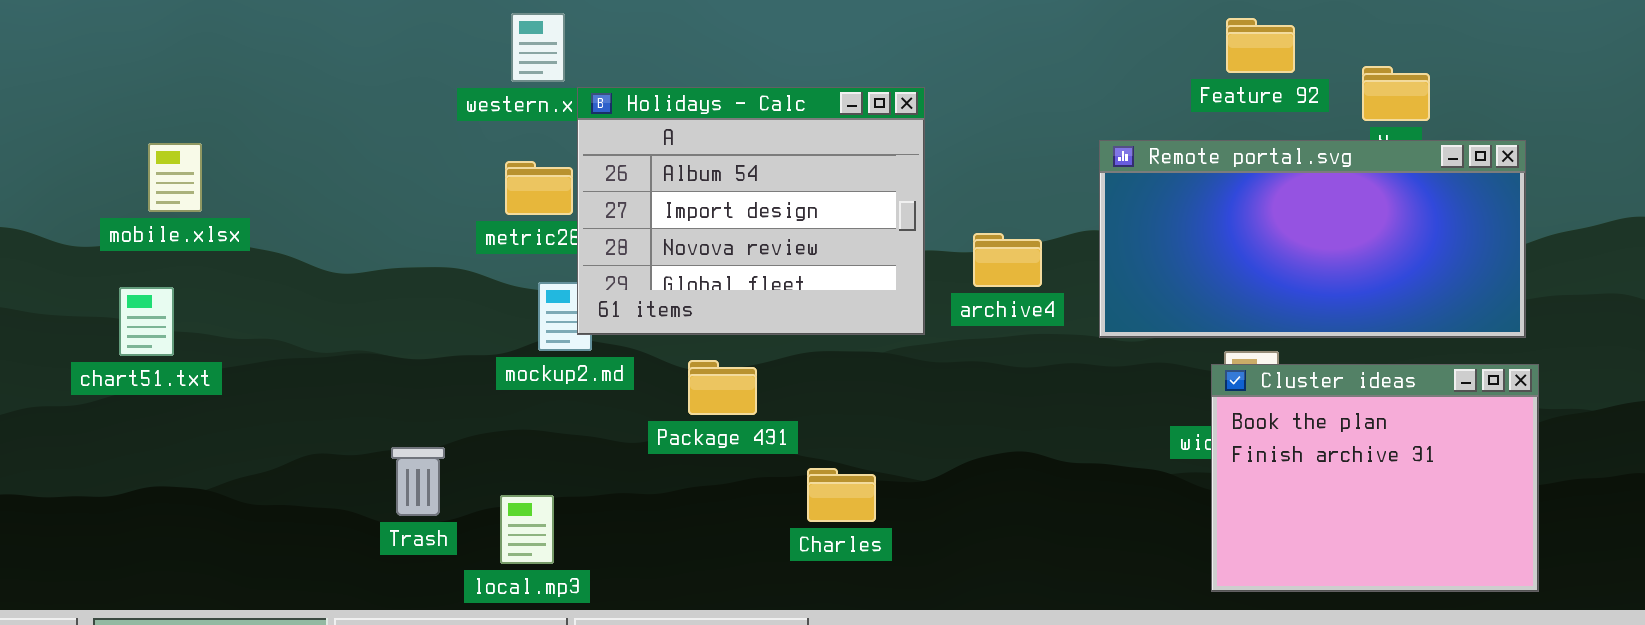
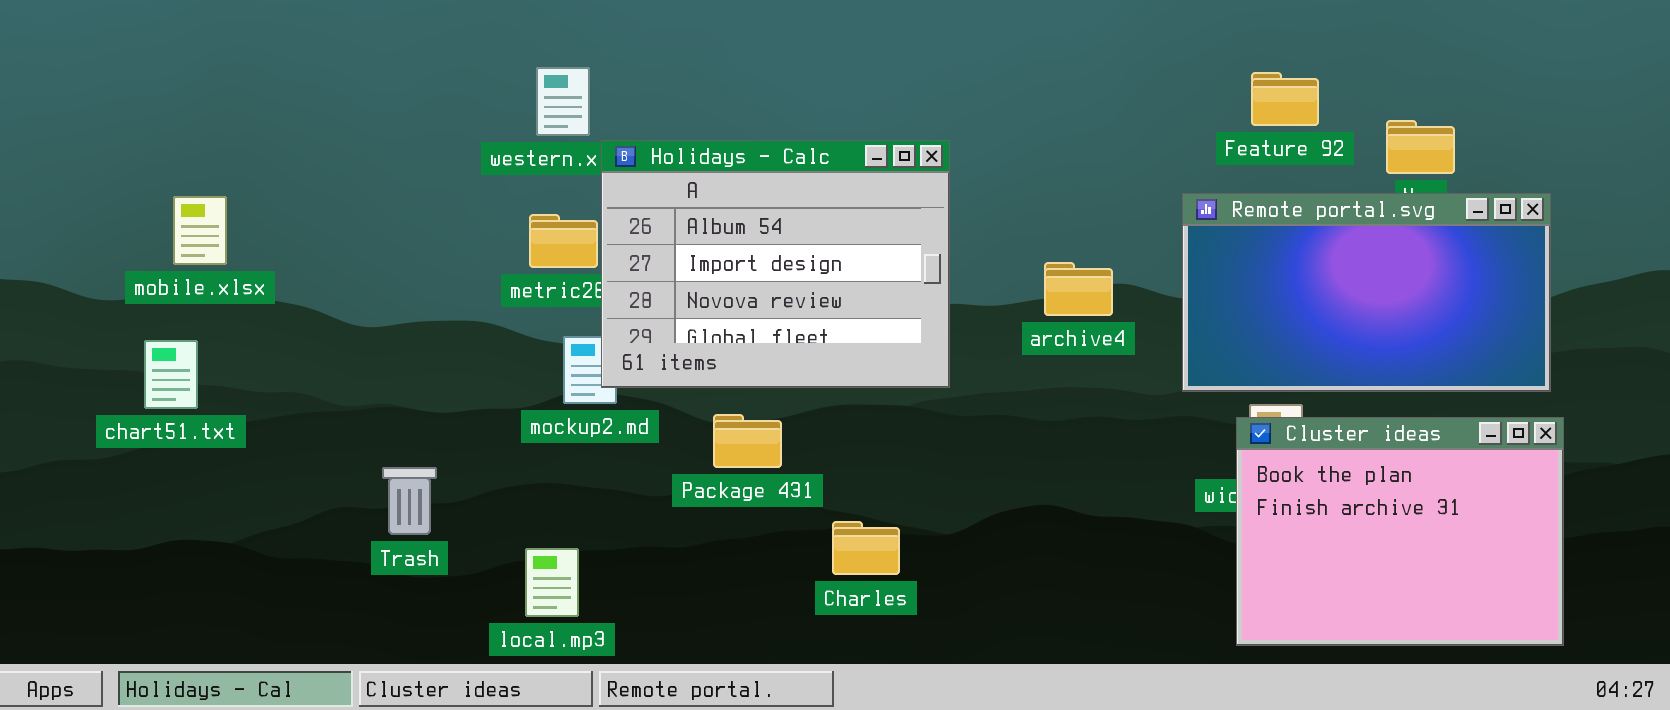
Remote portal.svg: [1099,140,1526,338] -> [1182,193,1551,392], resized
archive4: [973,233,1042,287] -> [1044,262,1113,316], moved
Trash: [391,447,445,516] -> [382,467,437,535], moved

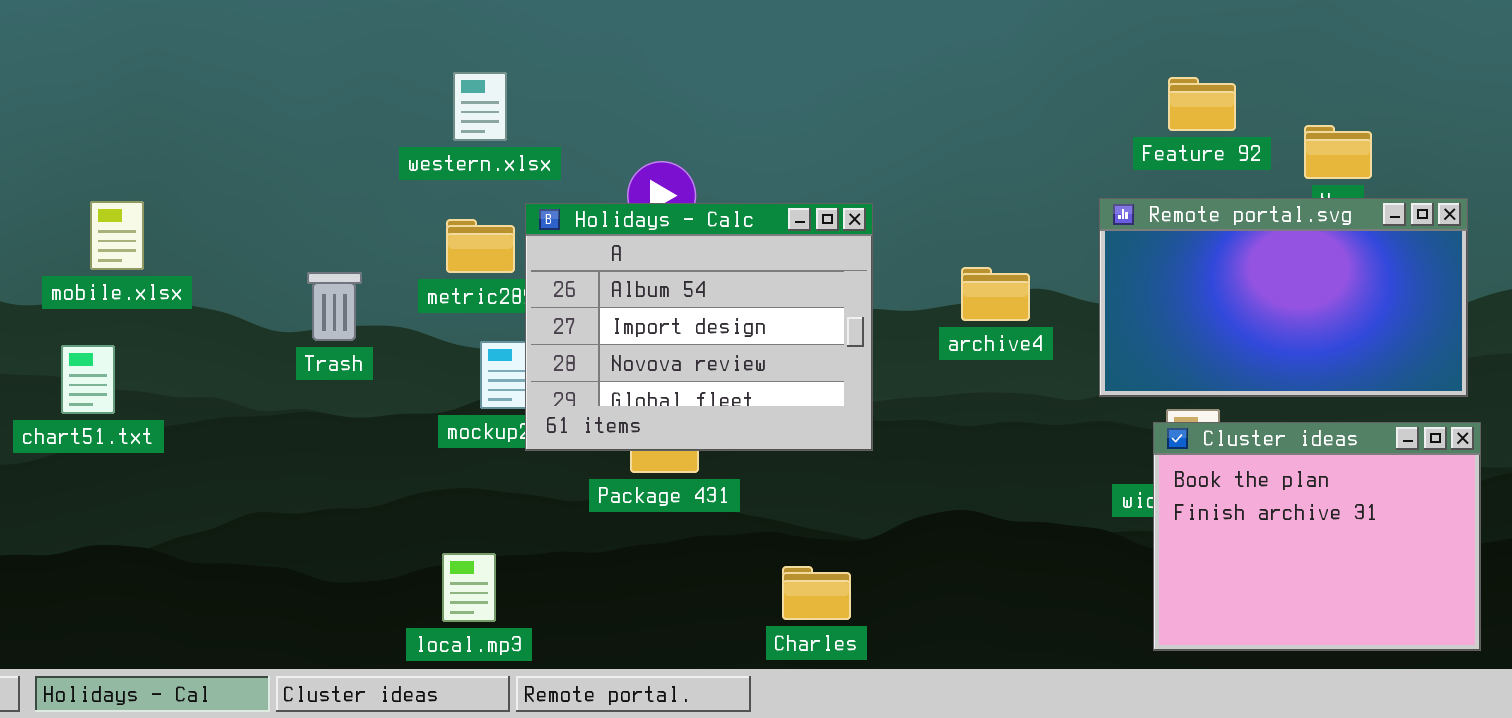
Holidays - Calc: [601,140,950,388] -> [525,203,873,451], moved
Trash: [382,467,437,535] -> [307,272,362,341], moved
Charles: [832,521,900,575] -> [782,566,851,620], moved

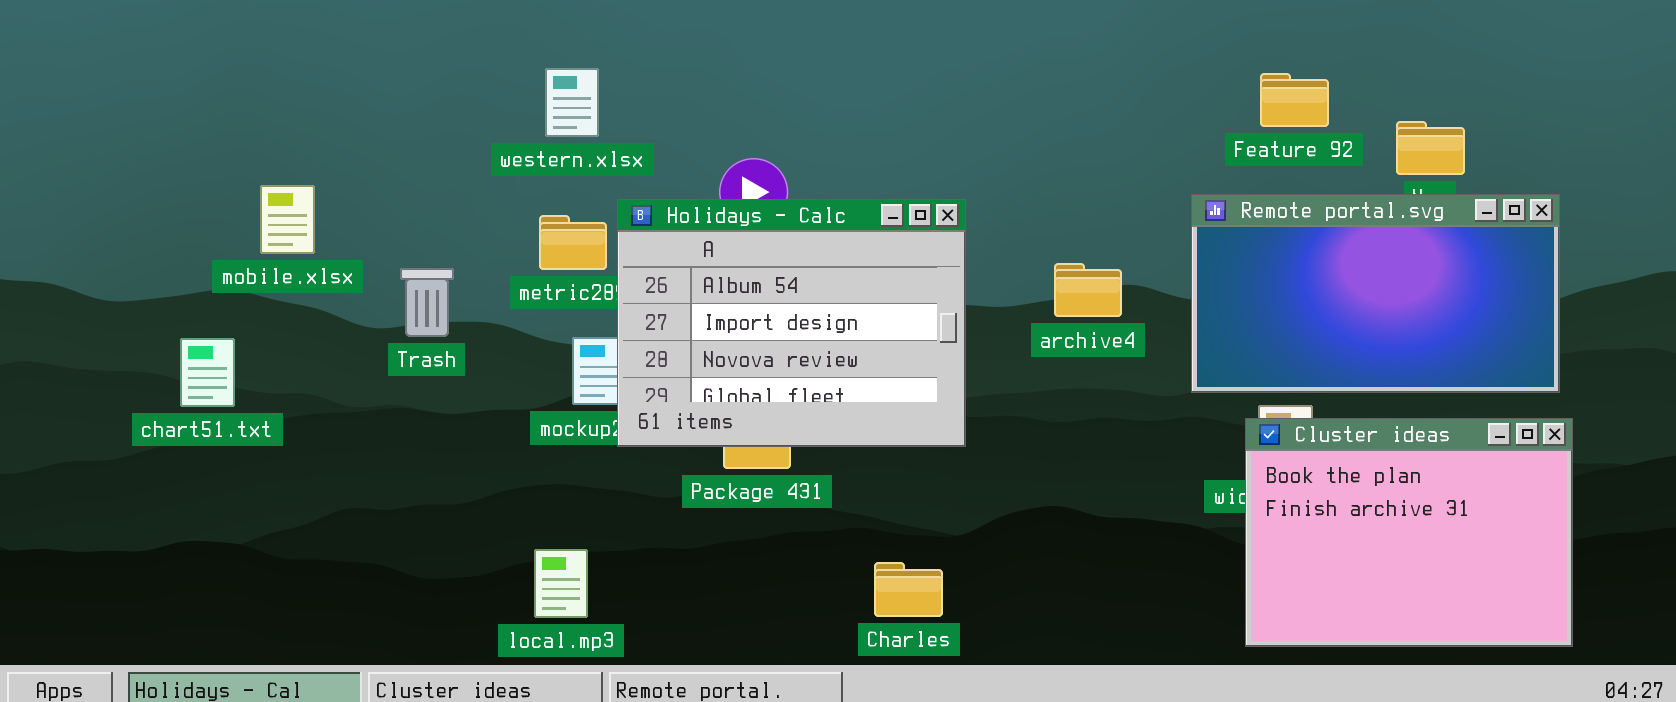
mobile.xlsx: [90,201,144,270] -> [260,185,315,254], moved
chart51.txt: [61,345,115,414] -> [180,338,235,407], moved

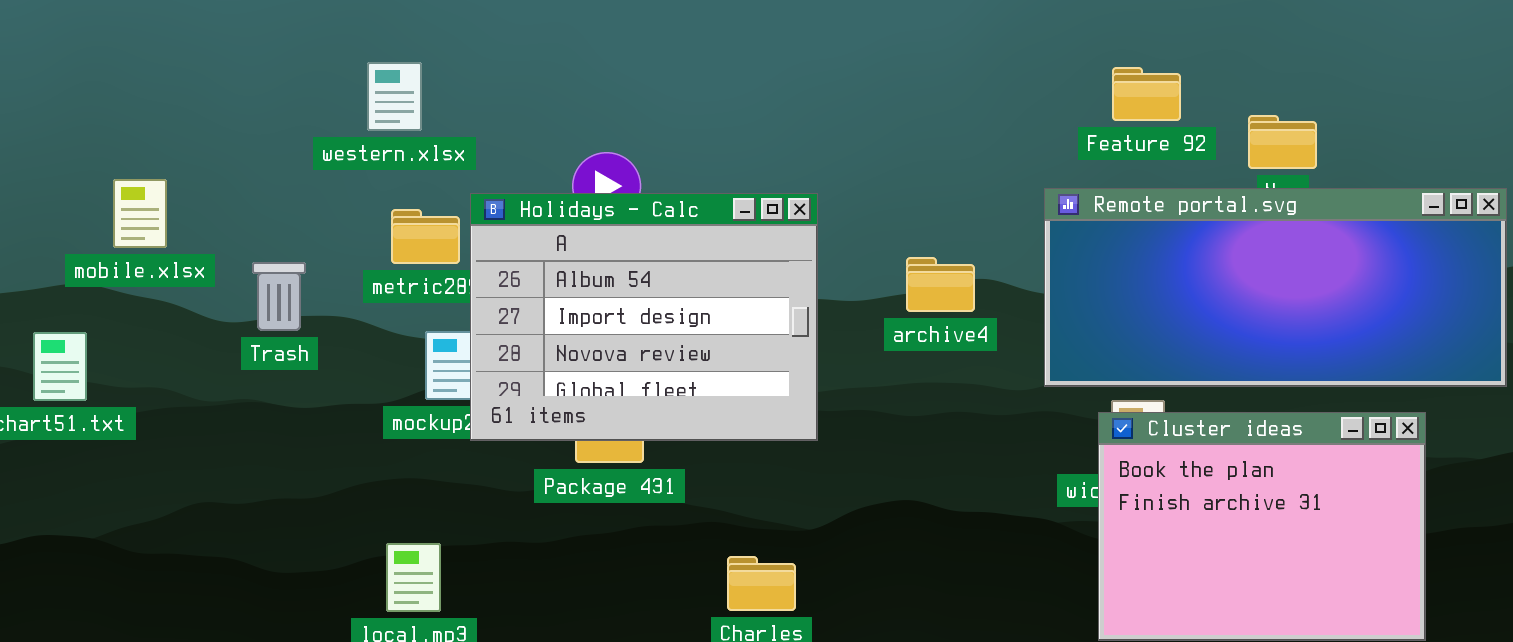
western.xlsx: [545,68,599,137] -> [367,62,422,131], moved
Remote portal.svg: [1191,194,1560,393] -> [1044,188,1507,387], resized

